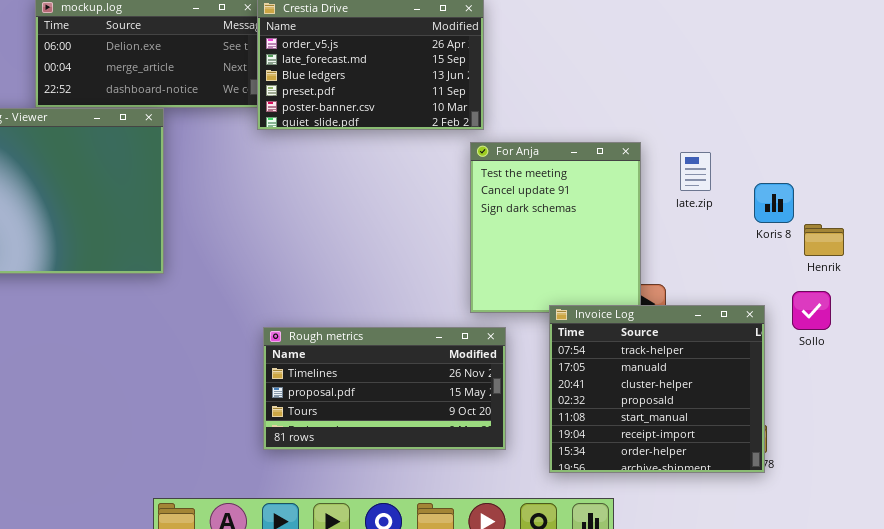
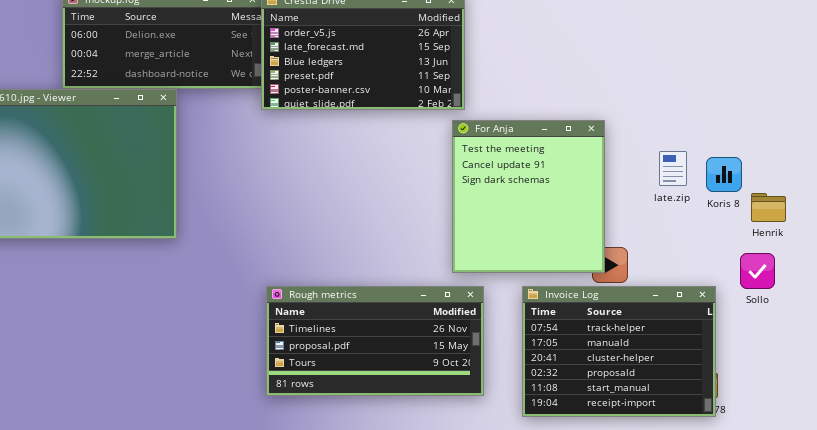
late.zip: [680,152,711,191] -> [659,151,687,186], moved
Invoice Log: [549,305,765,473] -> [522,286,716,417], resized

